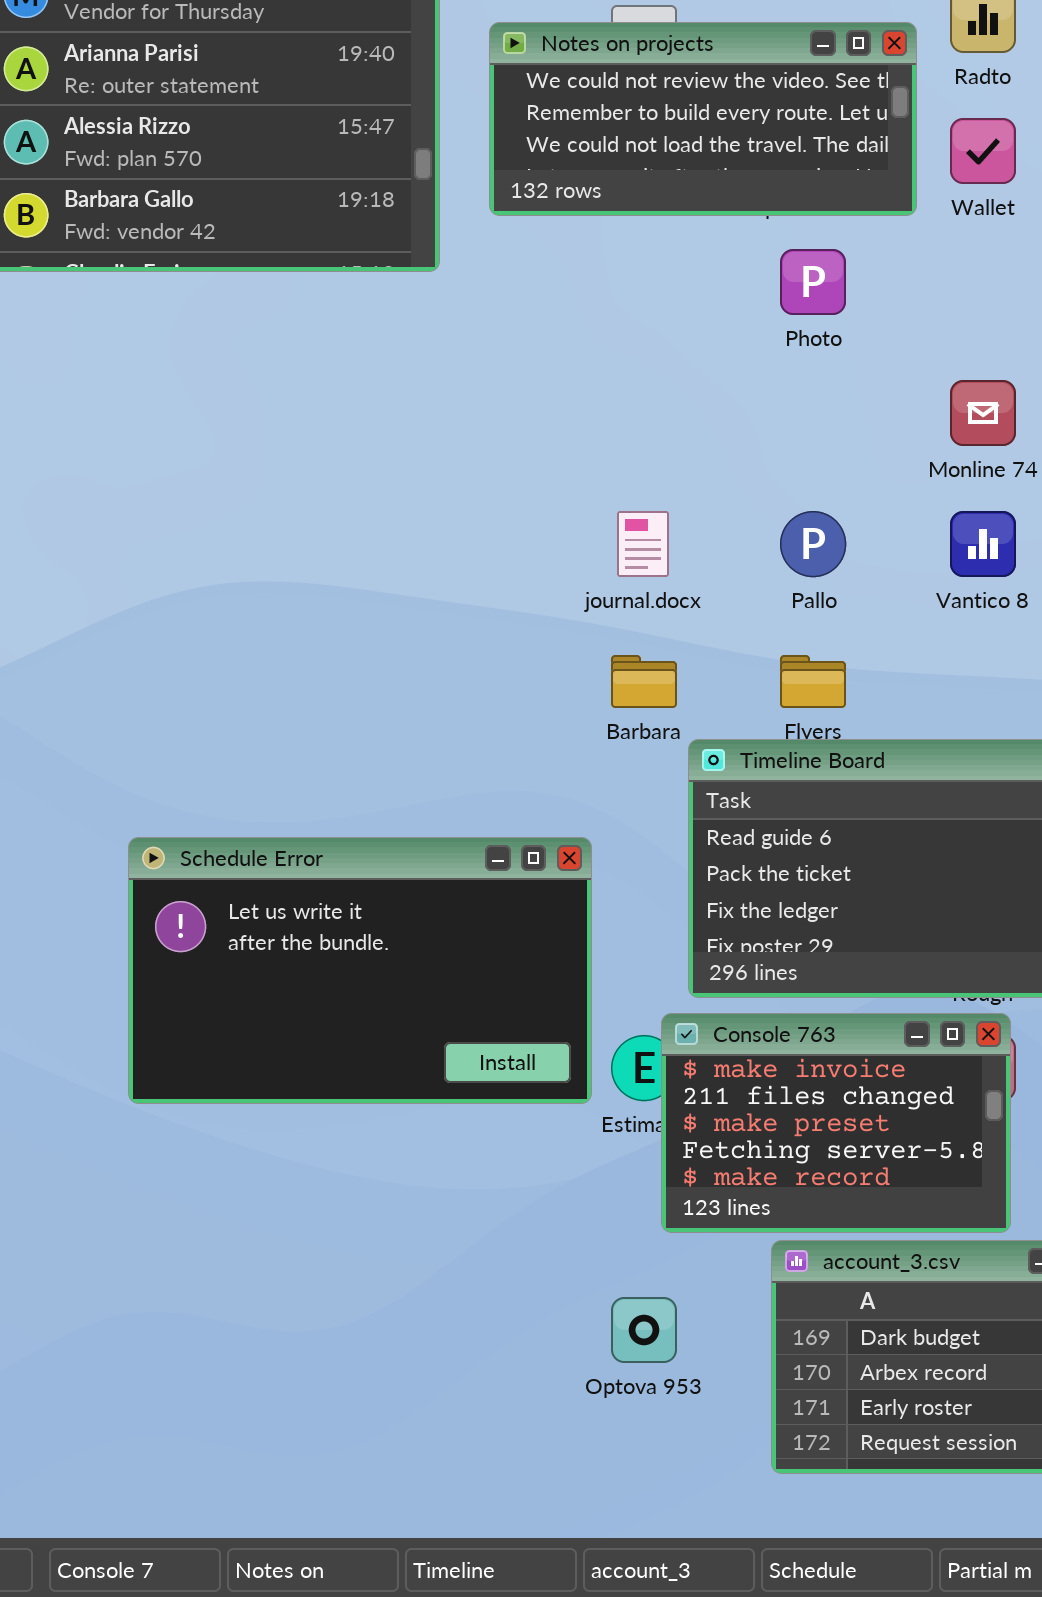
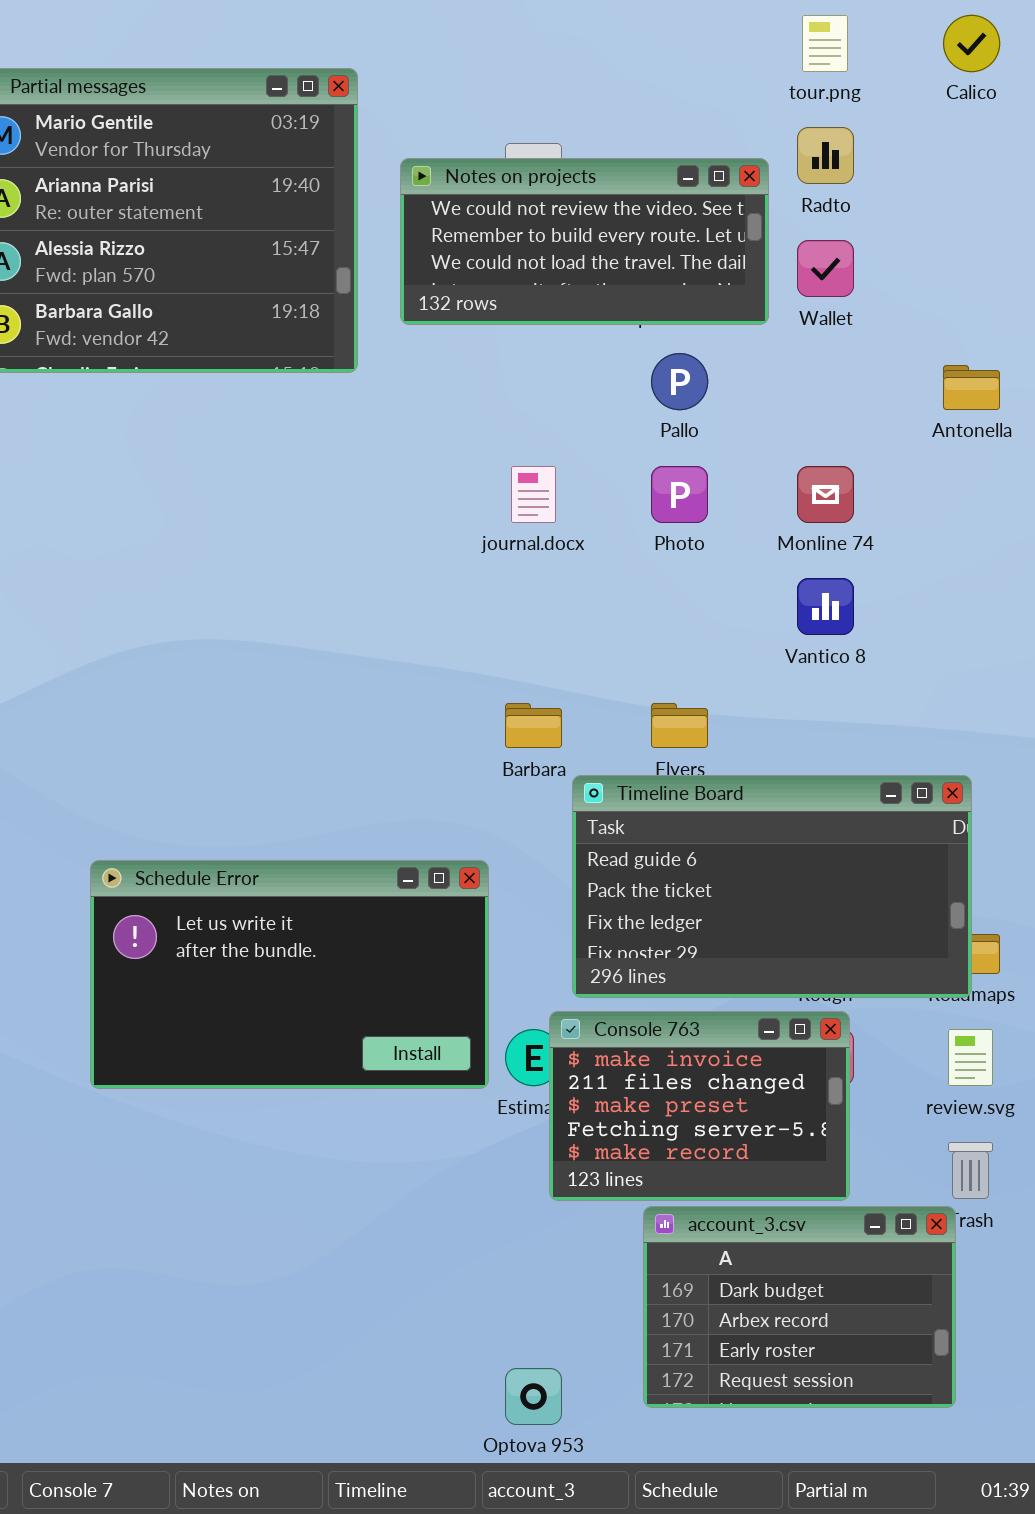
Photo: [780,249,846,315] -> [651,466,708,523], moved
journal.docx: [617,511,669,577] -> [511,466,556,523], moved
Pallo: [780,511,846,577] -> [651,353,708,410], moved
Optova 953: [611,1297,677,1363] -> [505,1368,562,1425], moved

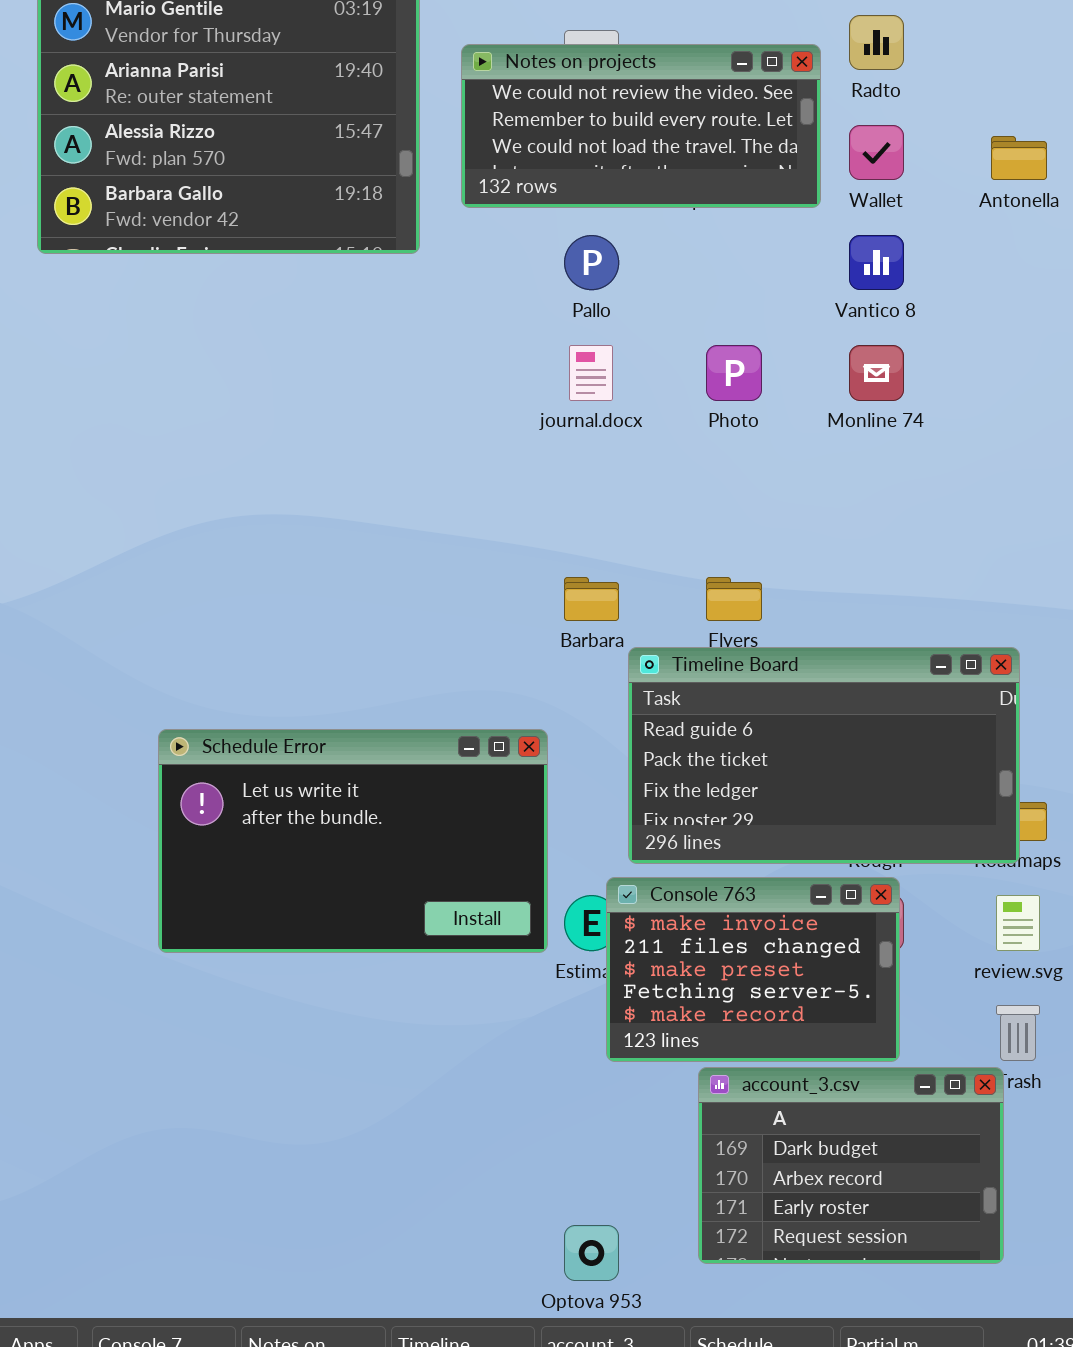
Pallo: [651,353,708,410] -> [564,235,619,290], moved
Antonella: [943,365,1000,410] -> [991,136,1047,180], moved
Vantico 8: [797,578,854,635] -> [849,235,904,290], moved

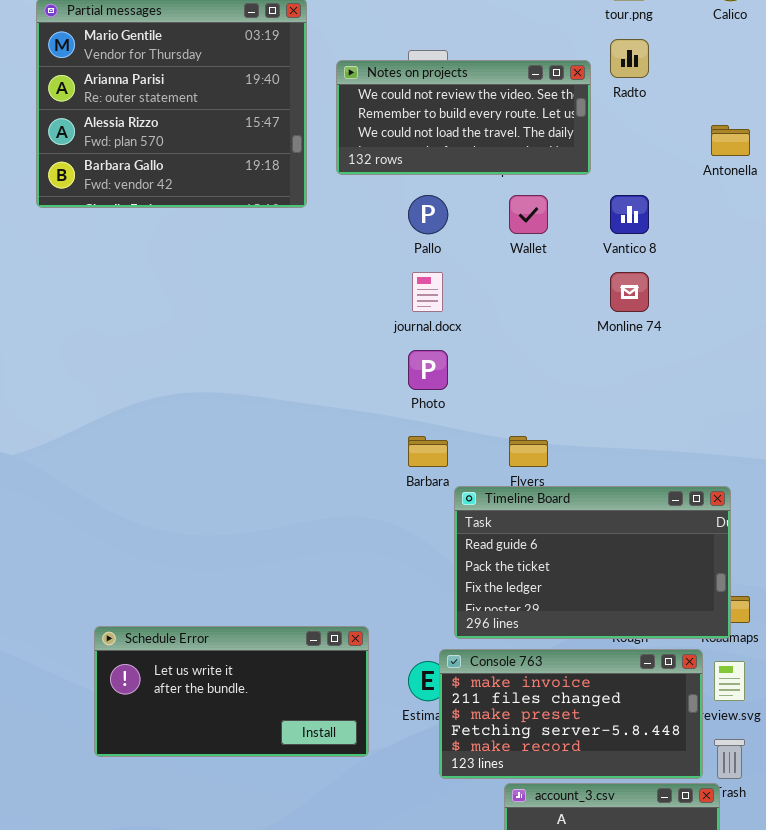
Wallet: [849,125,904,180] -> [509,195,548,234], moved
Photo: [706,345,762,401] -> [408,350,448,390], moved
Schedule Error: [158,729,548,953] -> [94,626,369,757], moved, resized
Console 763: [606,877,900,1062] -> [439,649,703,779], resized

